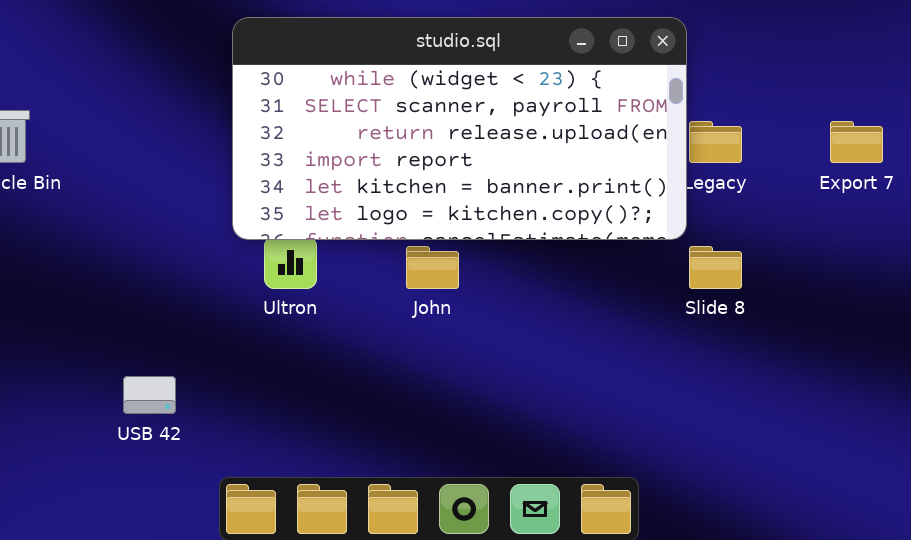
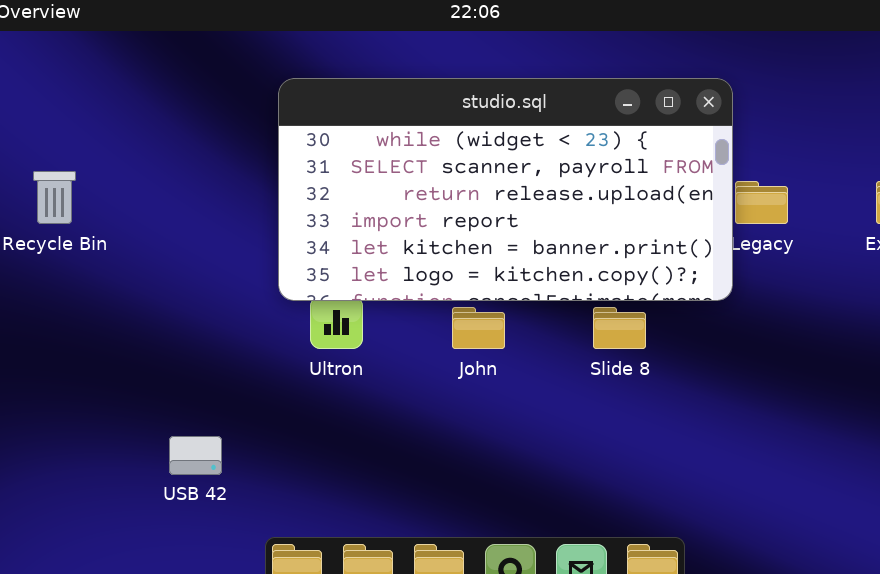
Slide 8: [689,246,742,289] -> [593,307,646,349], moved

